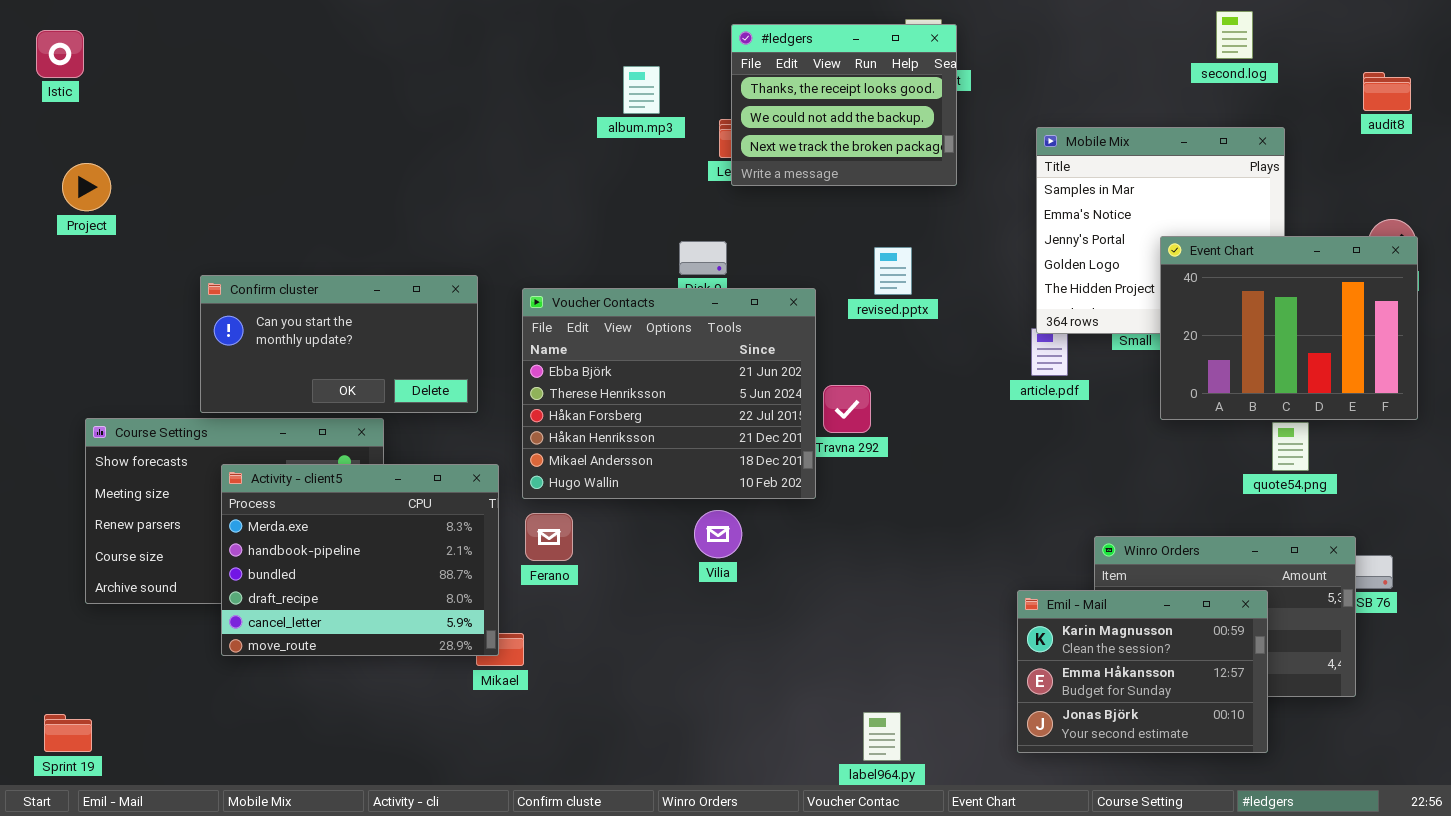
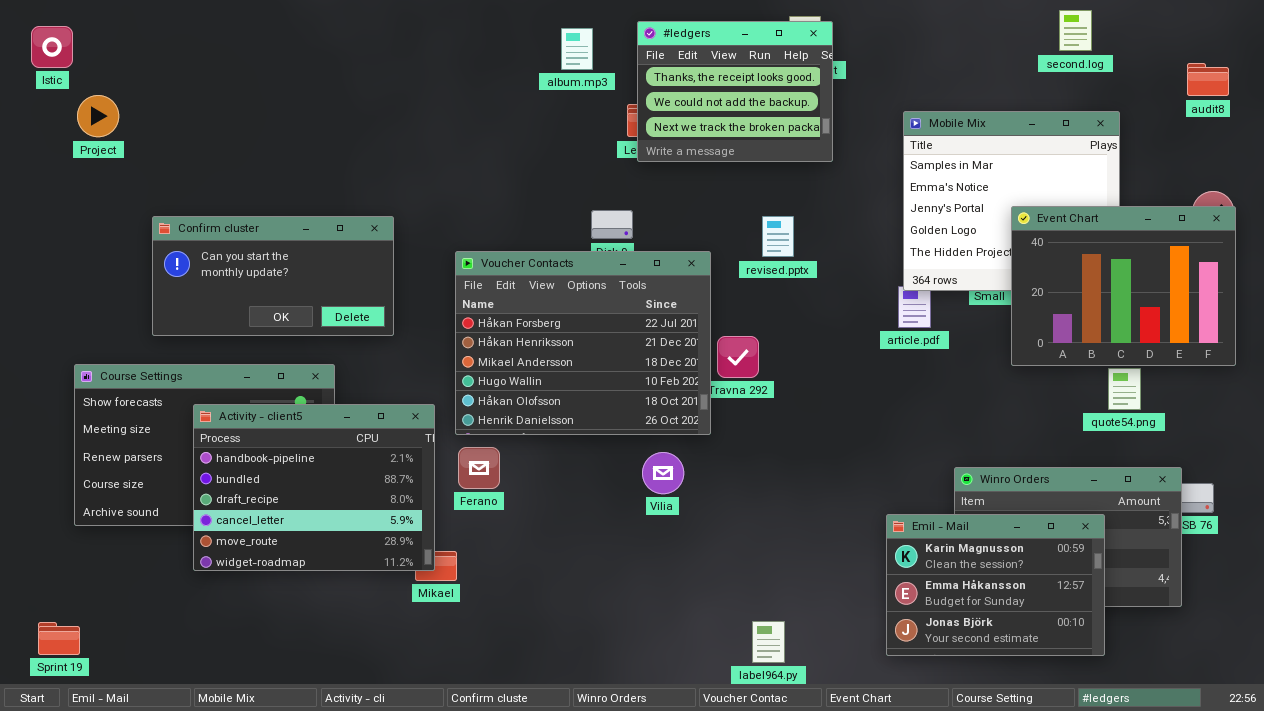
album.mp3: [623,66,660,114] -> [561,28,593,70], moved
Project: [62,163,111,211] -> [77,95,119,137], moved
Confirm cluster: [200,275,478,413] -> [152,216,394,336], moved
Voucher Contacts: [522,288,816,499] -> [455,251,711,435], scrolled down 2 rows
Activity - client5: [221,464,499,656] -> [193,404,435,571], scrolled down 1 row
Vilia: [694,510,742,558] -> [642,452,684,494], moved

